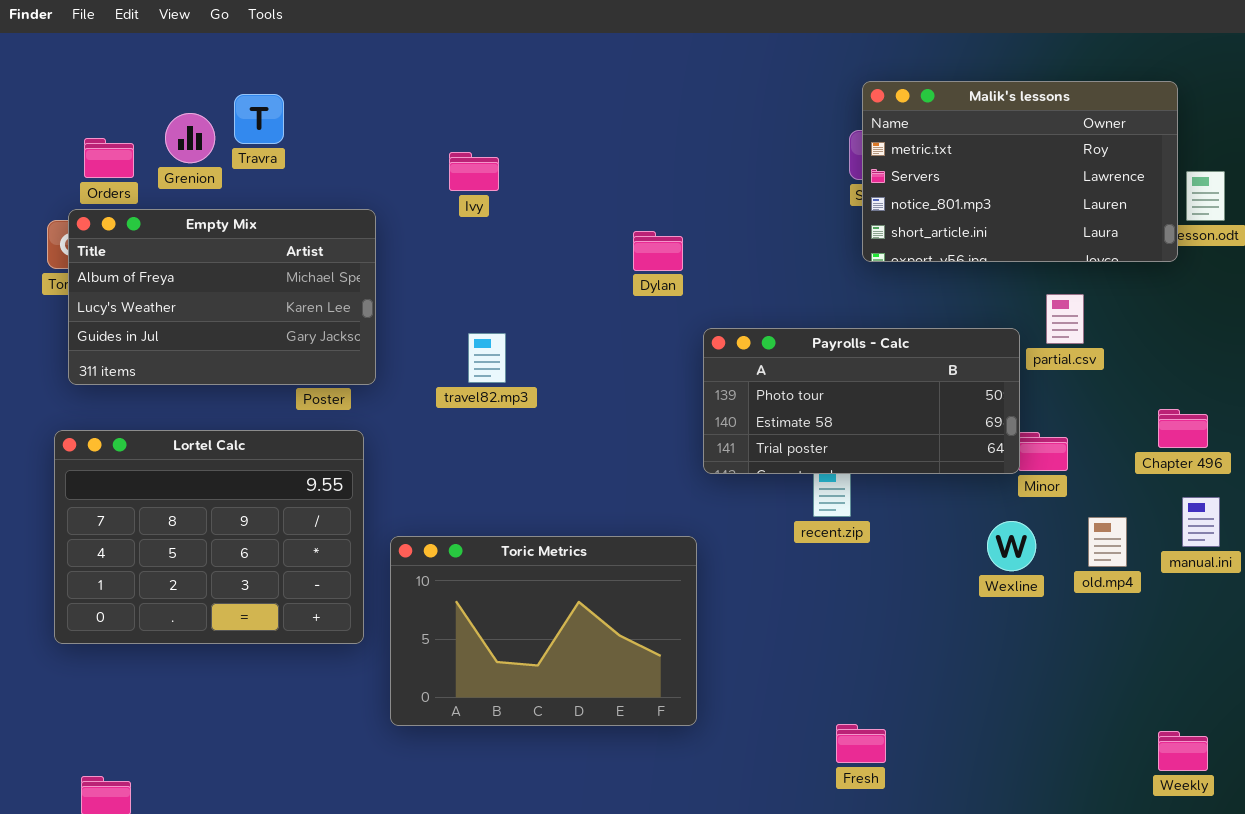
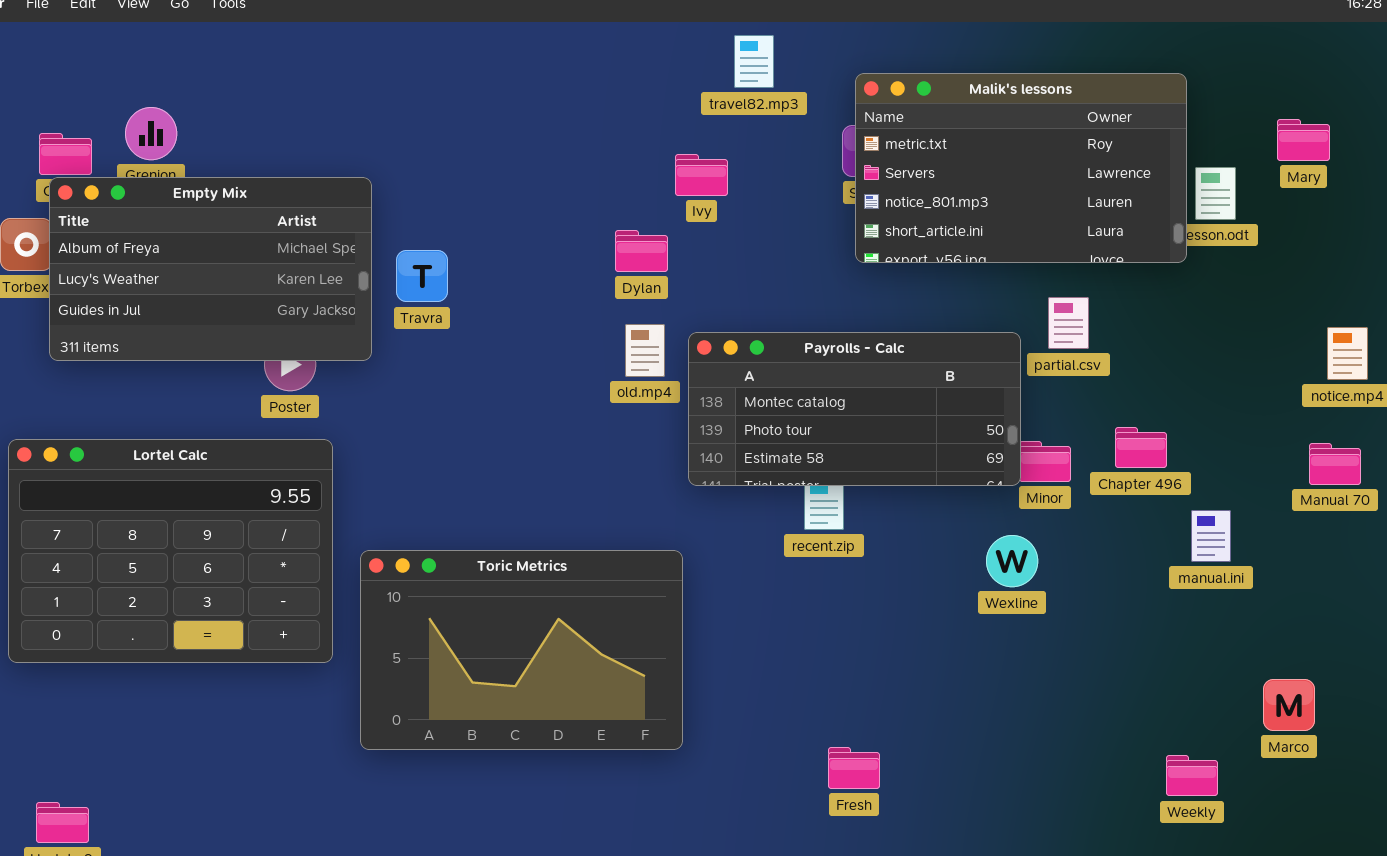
Travra: [234,94,284,144] -> [396,250,448,302], moved
Ivy: [449,152,499,191] -> [675,154,728,196], moved
Empty Mix: [68,209,376,385] -> [49,177,372,361], moved
Payrolls - Calc: [703,328,1020,474] -> [688,332,1021,486], scrolled up 1 row
travel82.mp3: [468,333,506,383] -> [734,35,774,88], moved
Chapter 496: [1158,409,1208,448] -> [1115,427,1167,468], moved
old.mp4: [1088,517,1127,567] -> [625,324,665,377], moved

